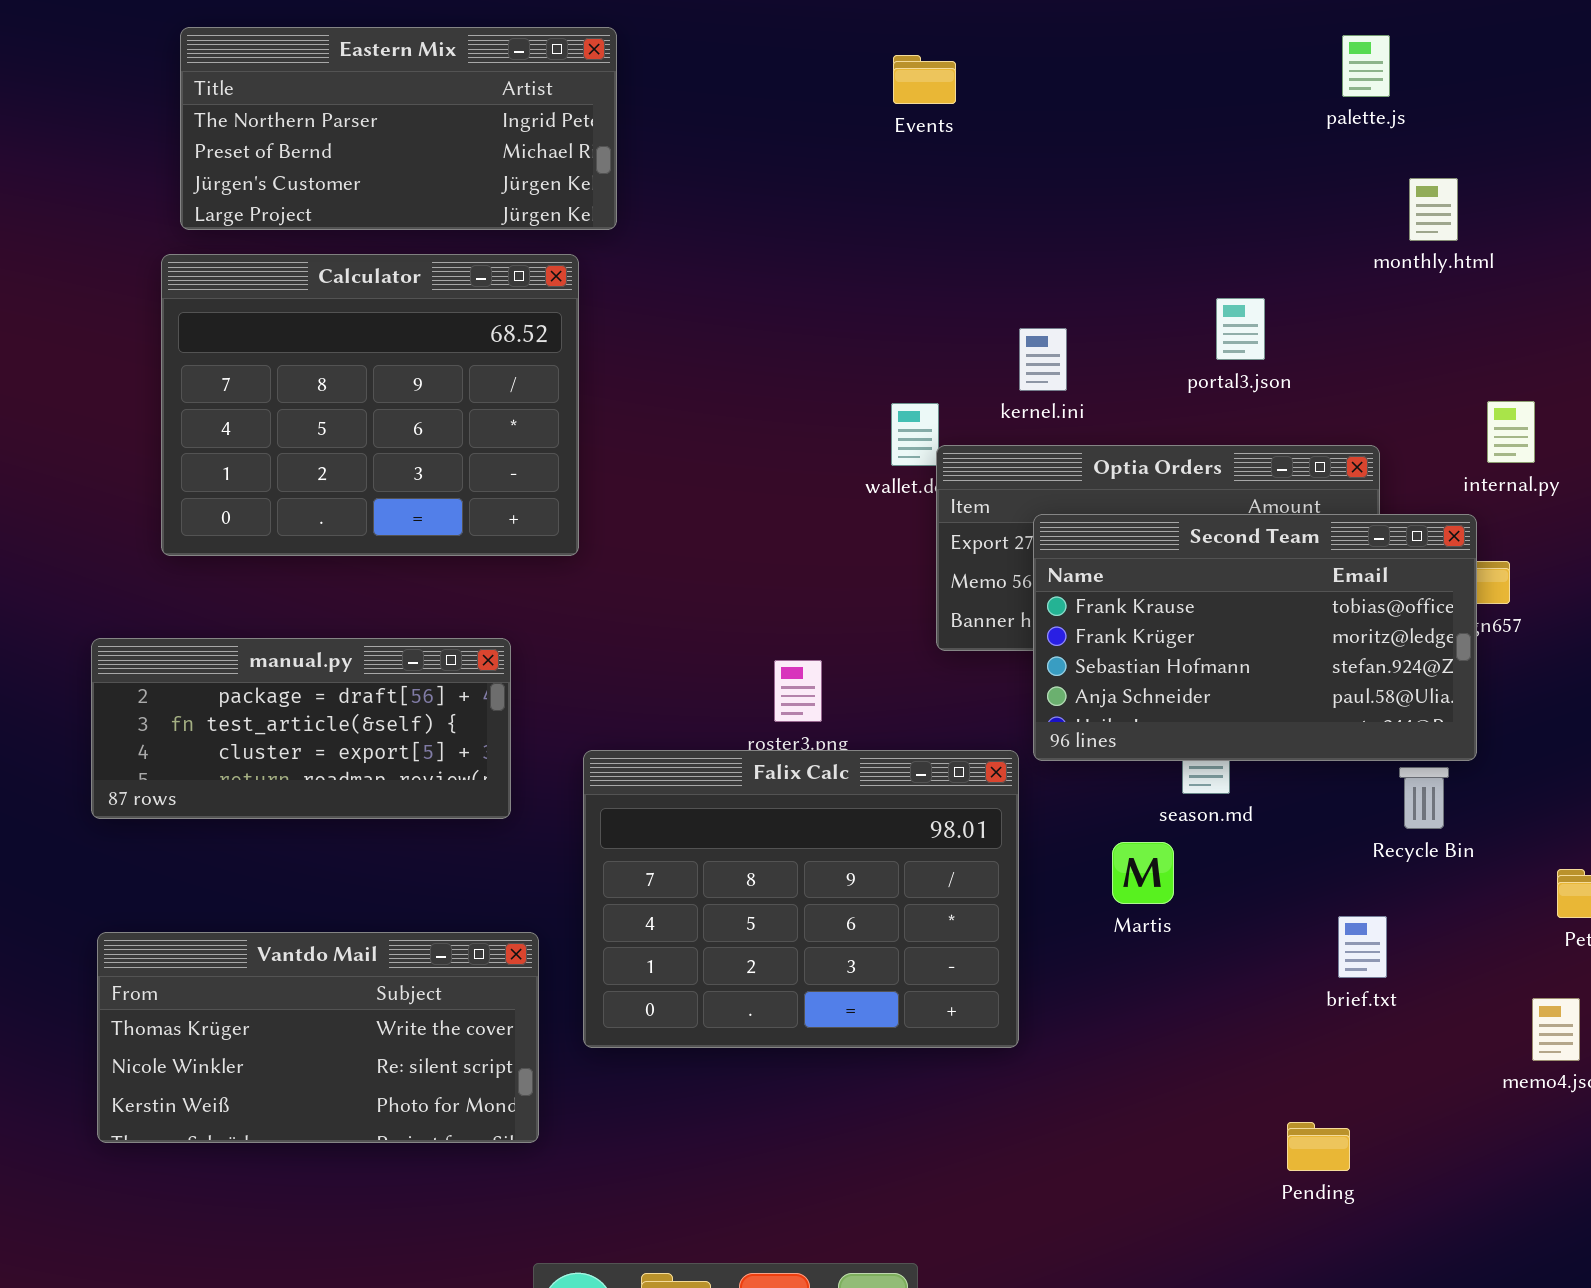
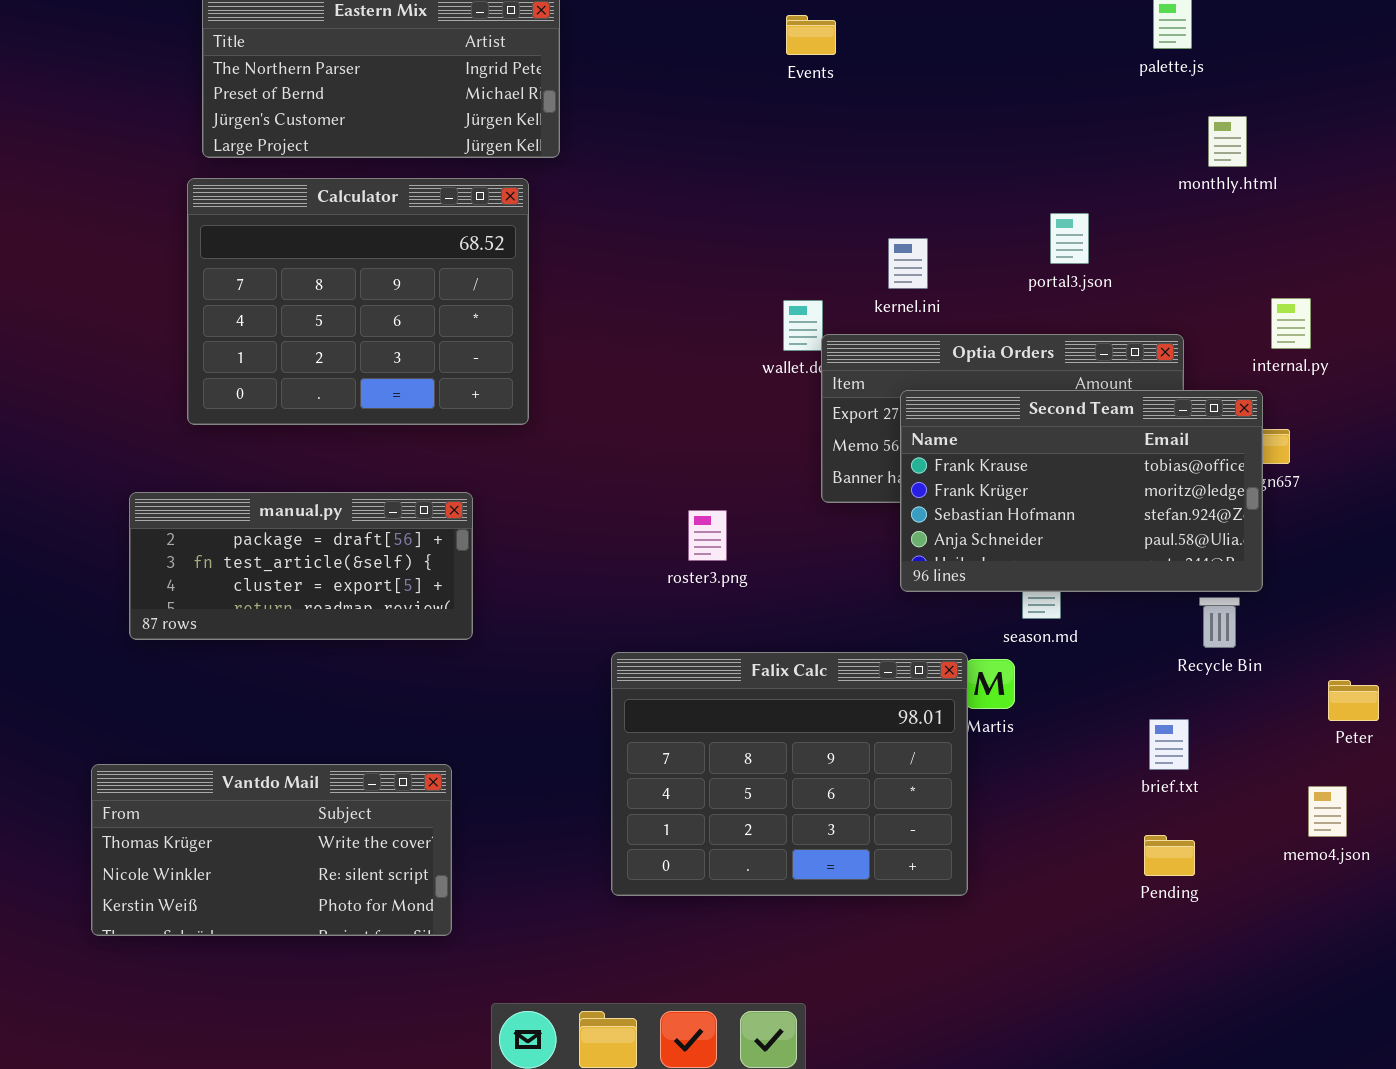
Falix Calc: [583,750,1019,1048] -> [611,652,968,896], moved
Vantdo Mail: [97,932,539,1143] -> [91,764,452,936], moved
Pending: [1287,1122,1350,1171] -> [1144,835,1195,876], moved

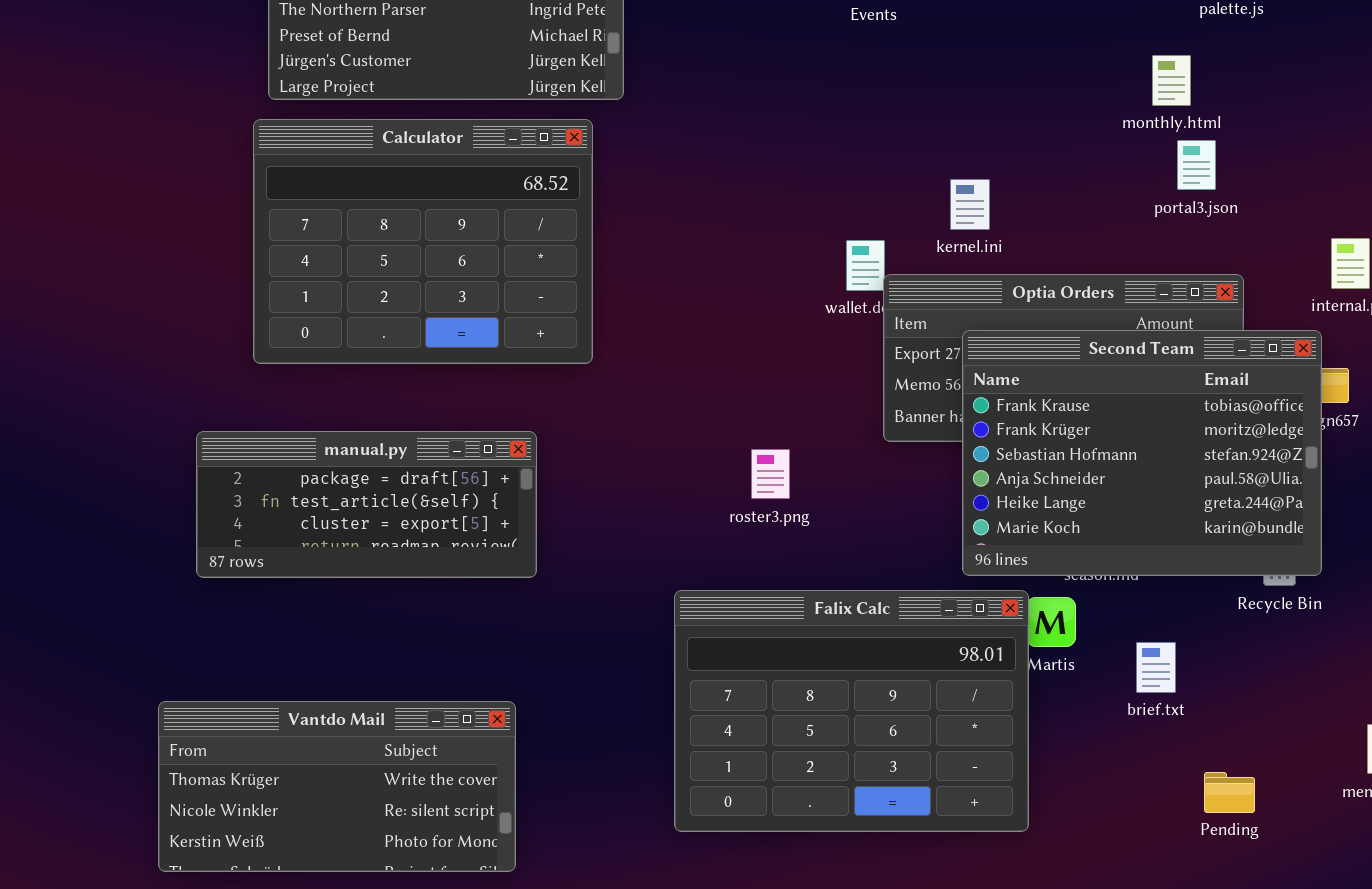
monthly.html: [1208,116,1247,167] -> [1152,55,1191,106], moved
portal3.json: [1050,213,1089,264] -> [1177,140,1216,190], moved
Second Team: [900,390,1263,592] -> [962,330,1322,576], resized
brief.txt: [1149,719,1189,770] -> [1136,642,1176,693], moved

